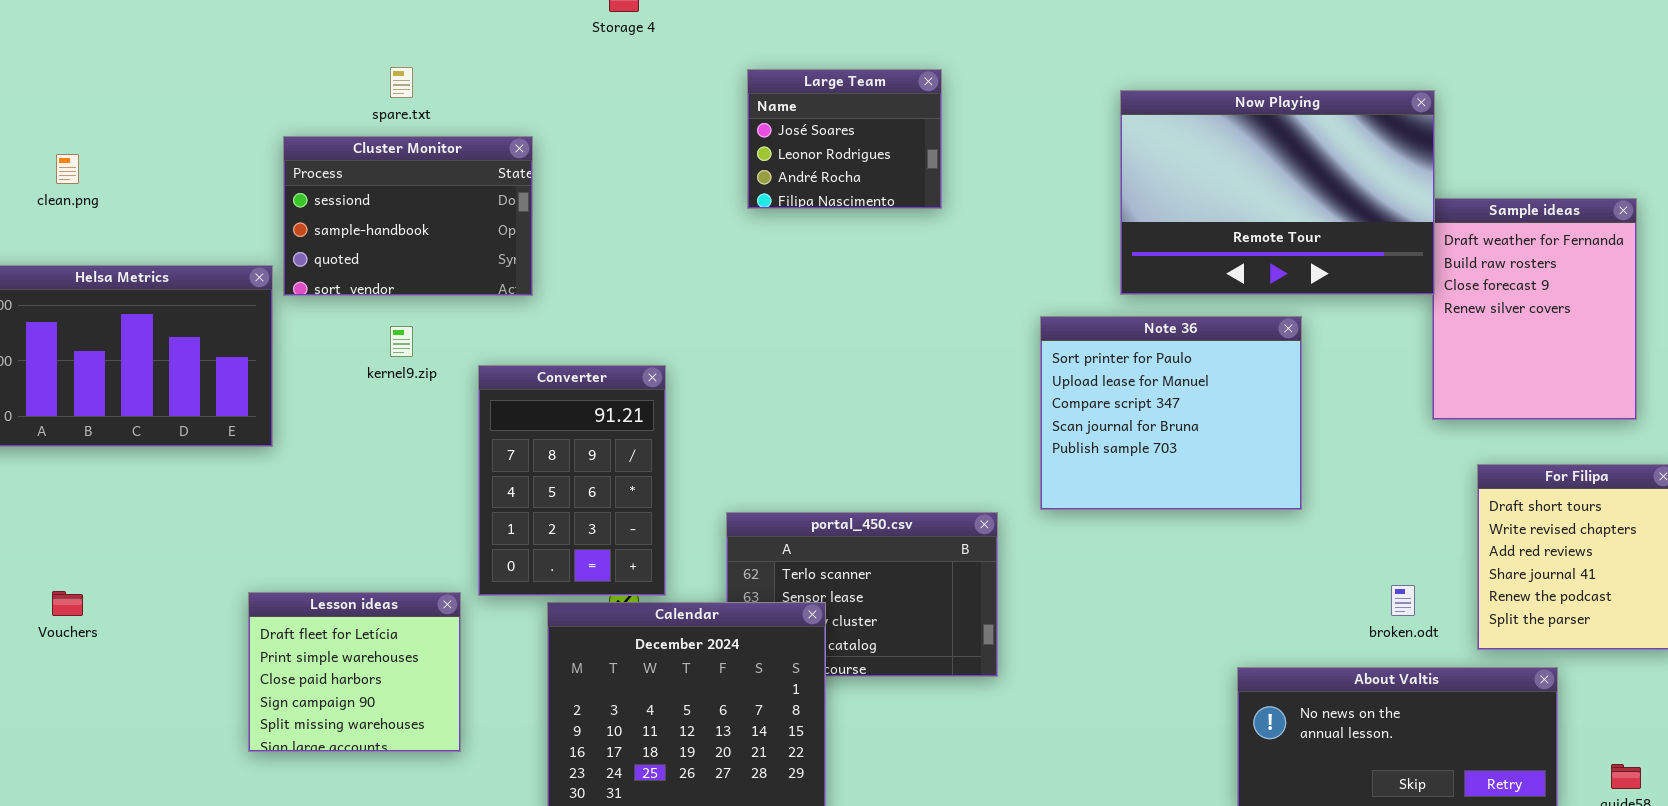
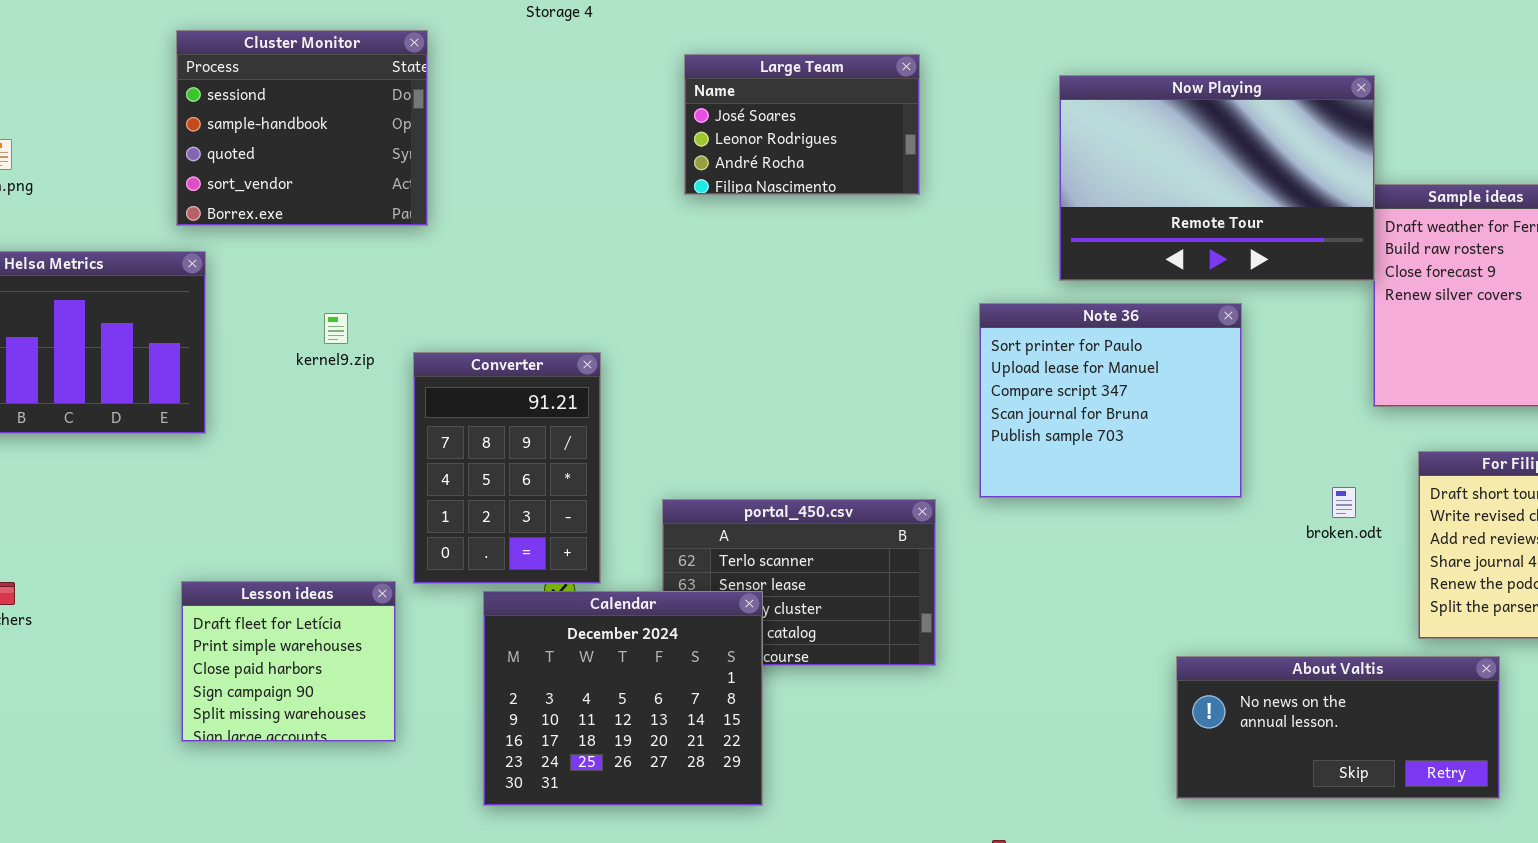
Large Team: [747,69,942,209] -> [684,54,920,195], resized
Cluster Monitor: [283,136,533,296] -> [176,30,428,226], moved, resized
broken.odt: [1391,585,1415,616] -> [1332,487,1356,518], moved

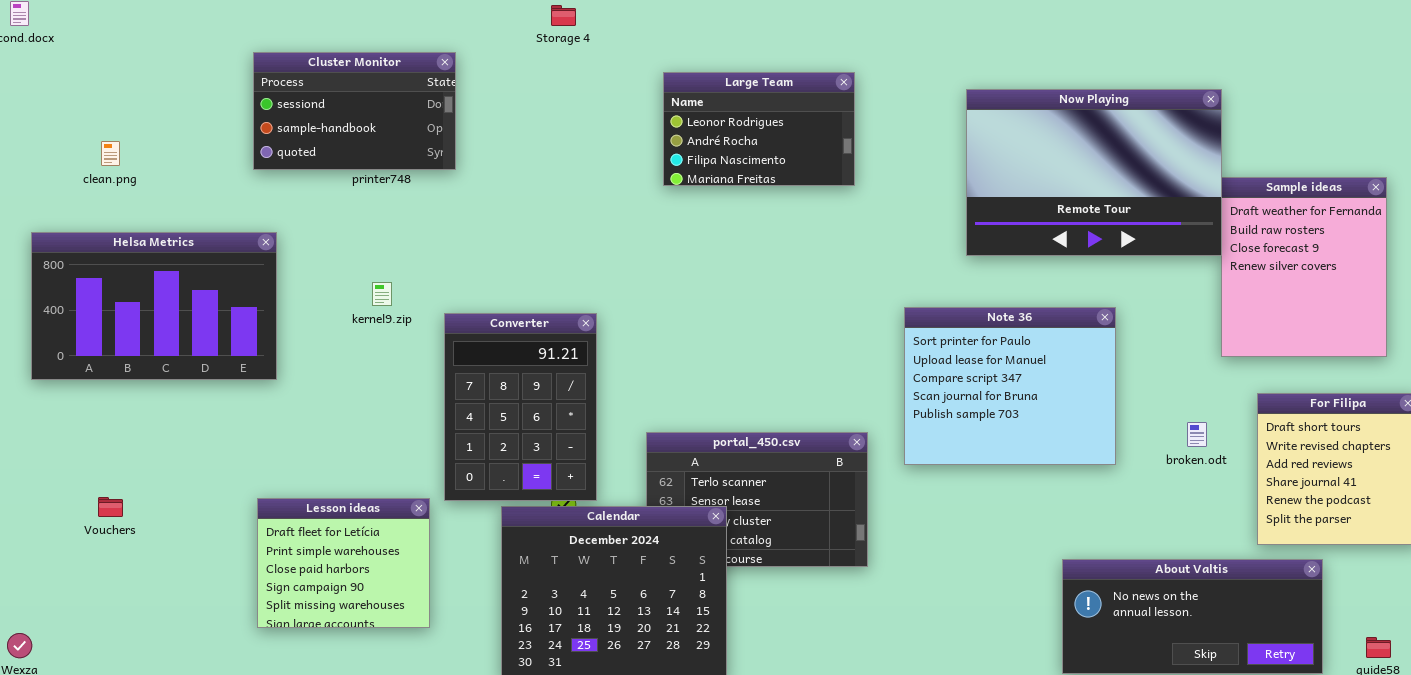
Cluster Monitor: [176,30,428,226] -> [253,52,456,170], resized
Large Team: [684,54,920,195] -> [663,72,855,186], scrolled down 1 row
Note 36: [979,303,1242,498] -> [904,307,1116,465], moved

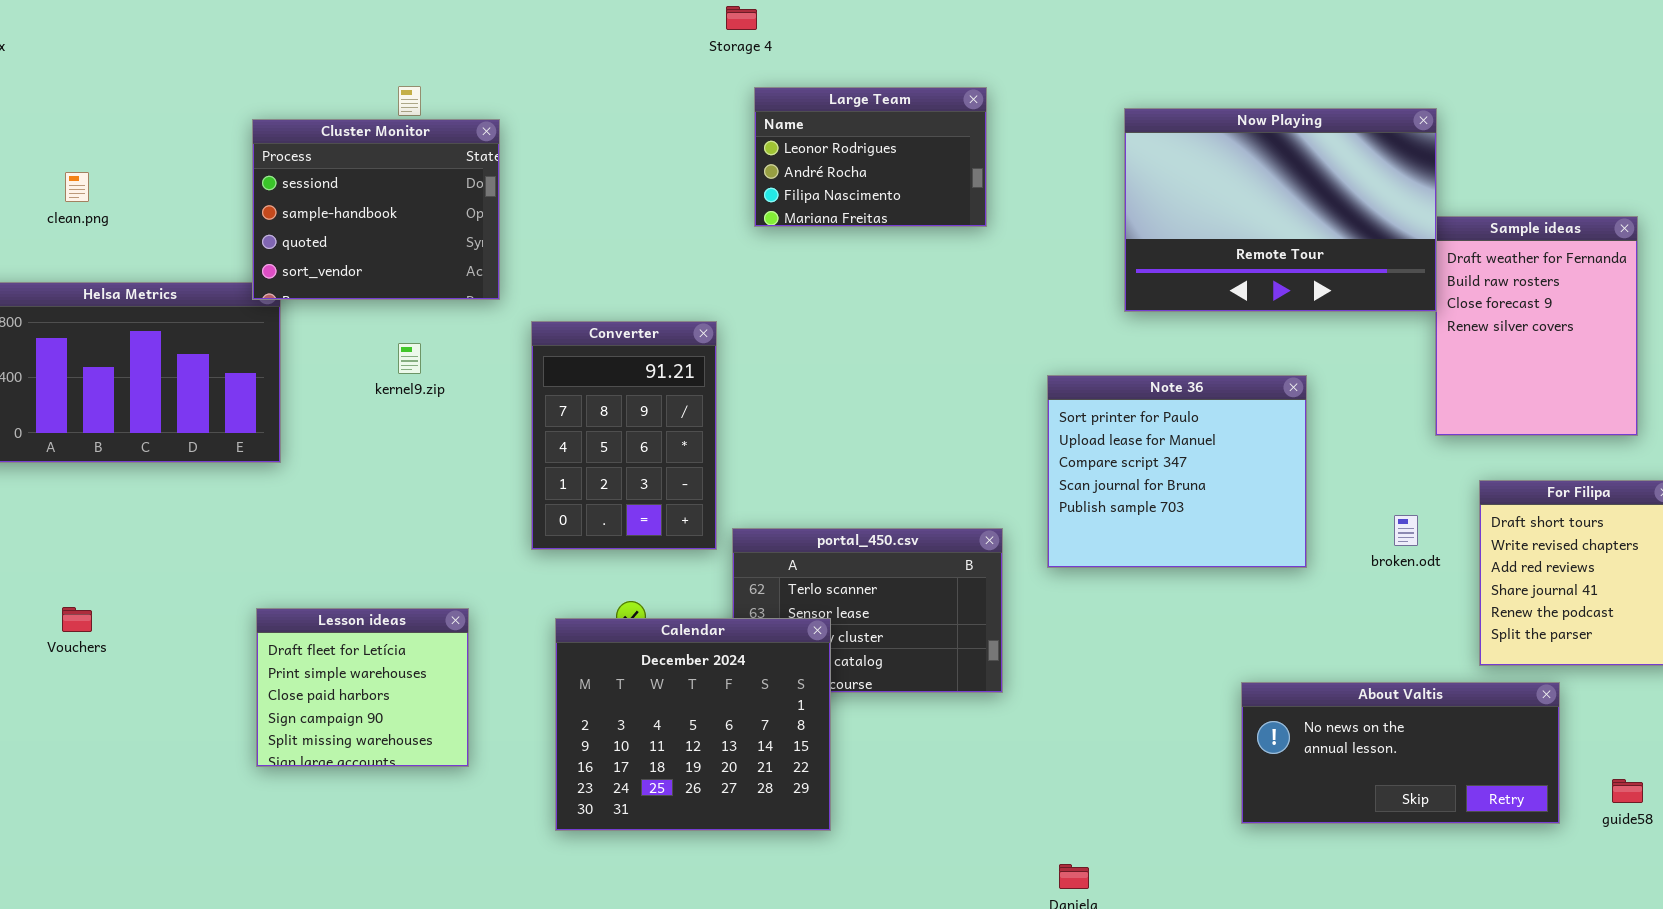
Storage 4: [551,5,576,26] -> [726,6,757,30], moved
Cluster Monitor: [253,52,456,170] -> [252,119,500,300], moved, resized
Converter: [444,313,597,501] -> [531,321,717,550], moved

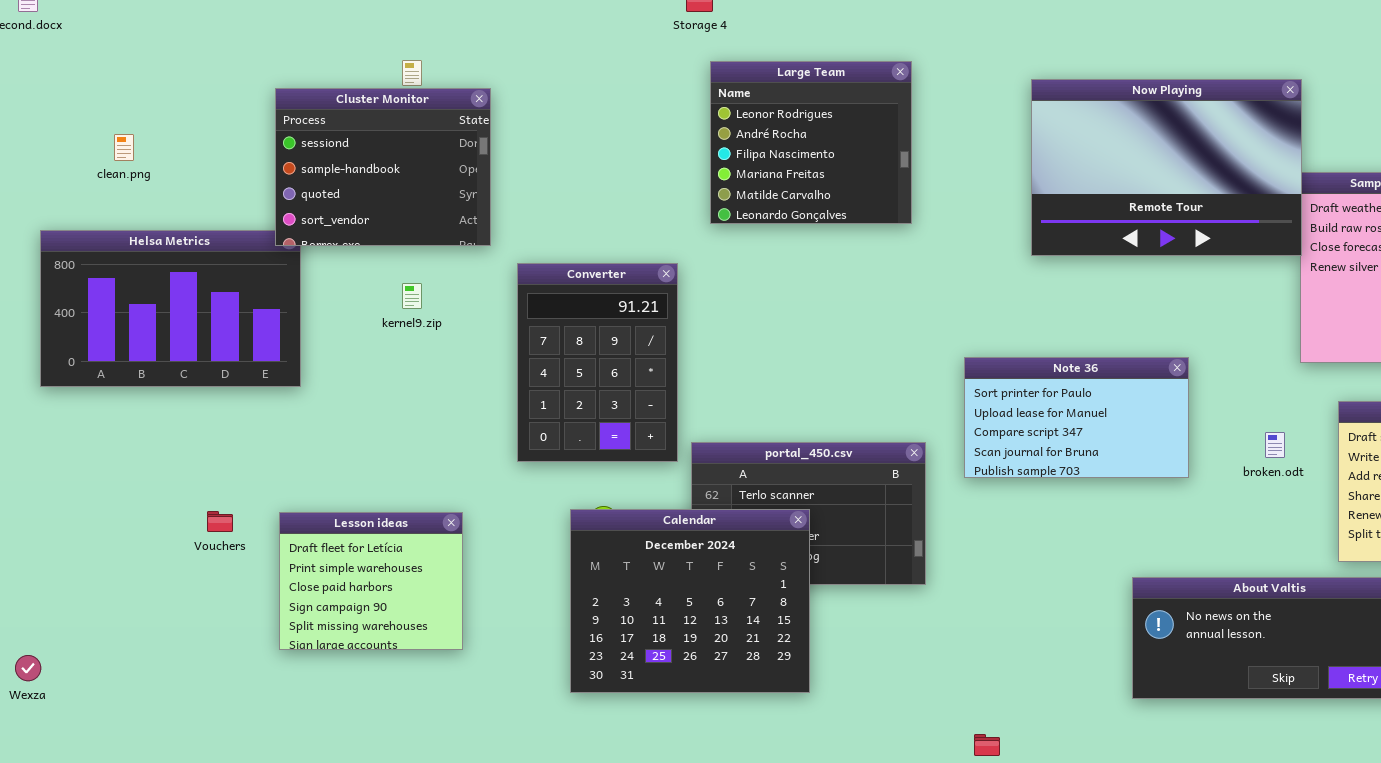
Large Team: [754,87,987,227] -> [710,61,912,224], resized
Note 36: [1047,375,1307,568] -> [964,357,1189,478], resized
Vouchers: [62,607,92,632] -> [207,511,233,532], moved
Calendar: [555,618,831,831] -> [570,509,810,693], moved

